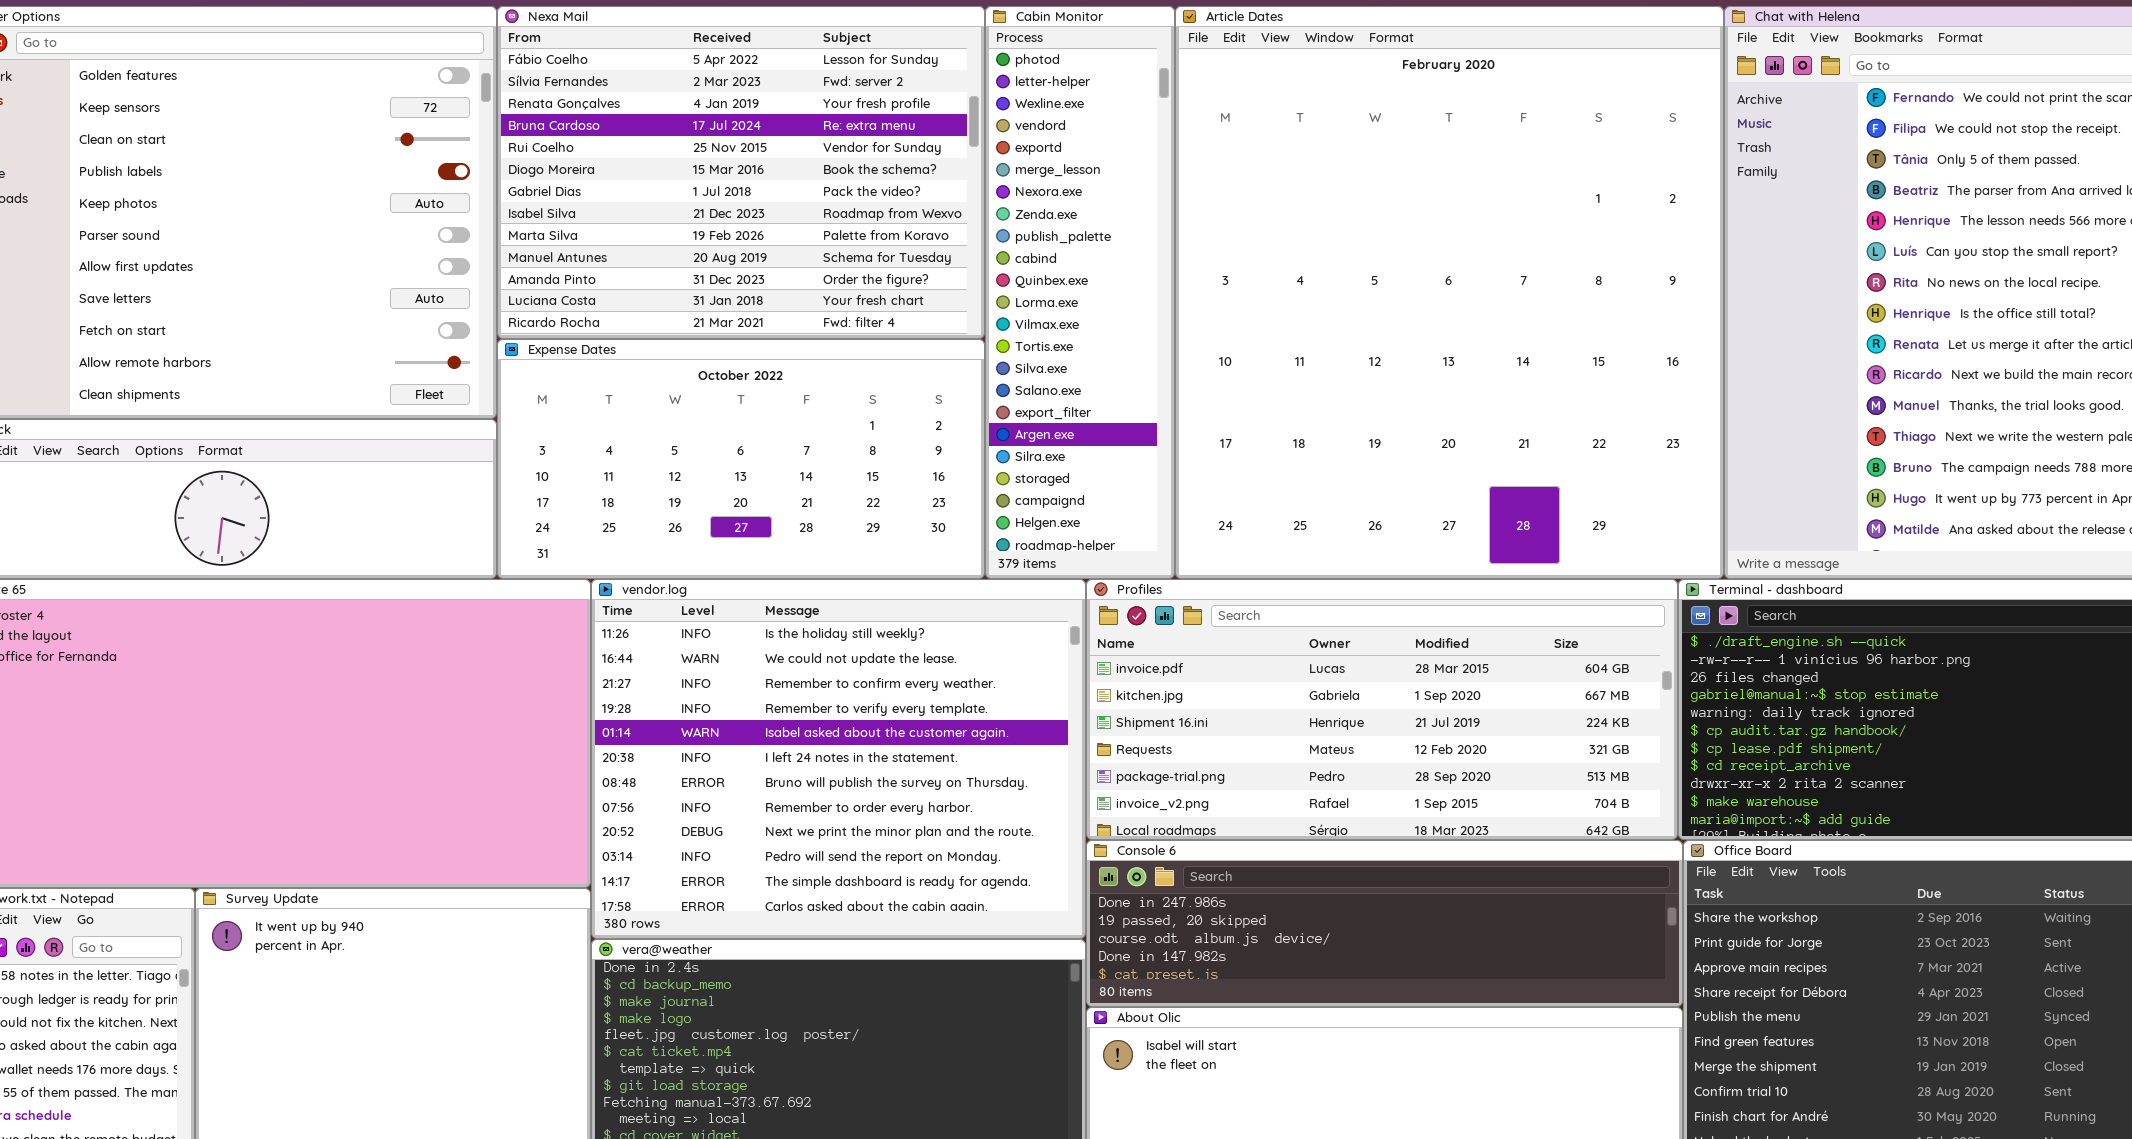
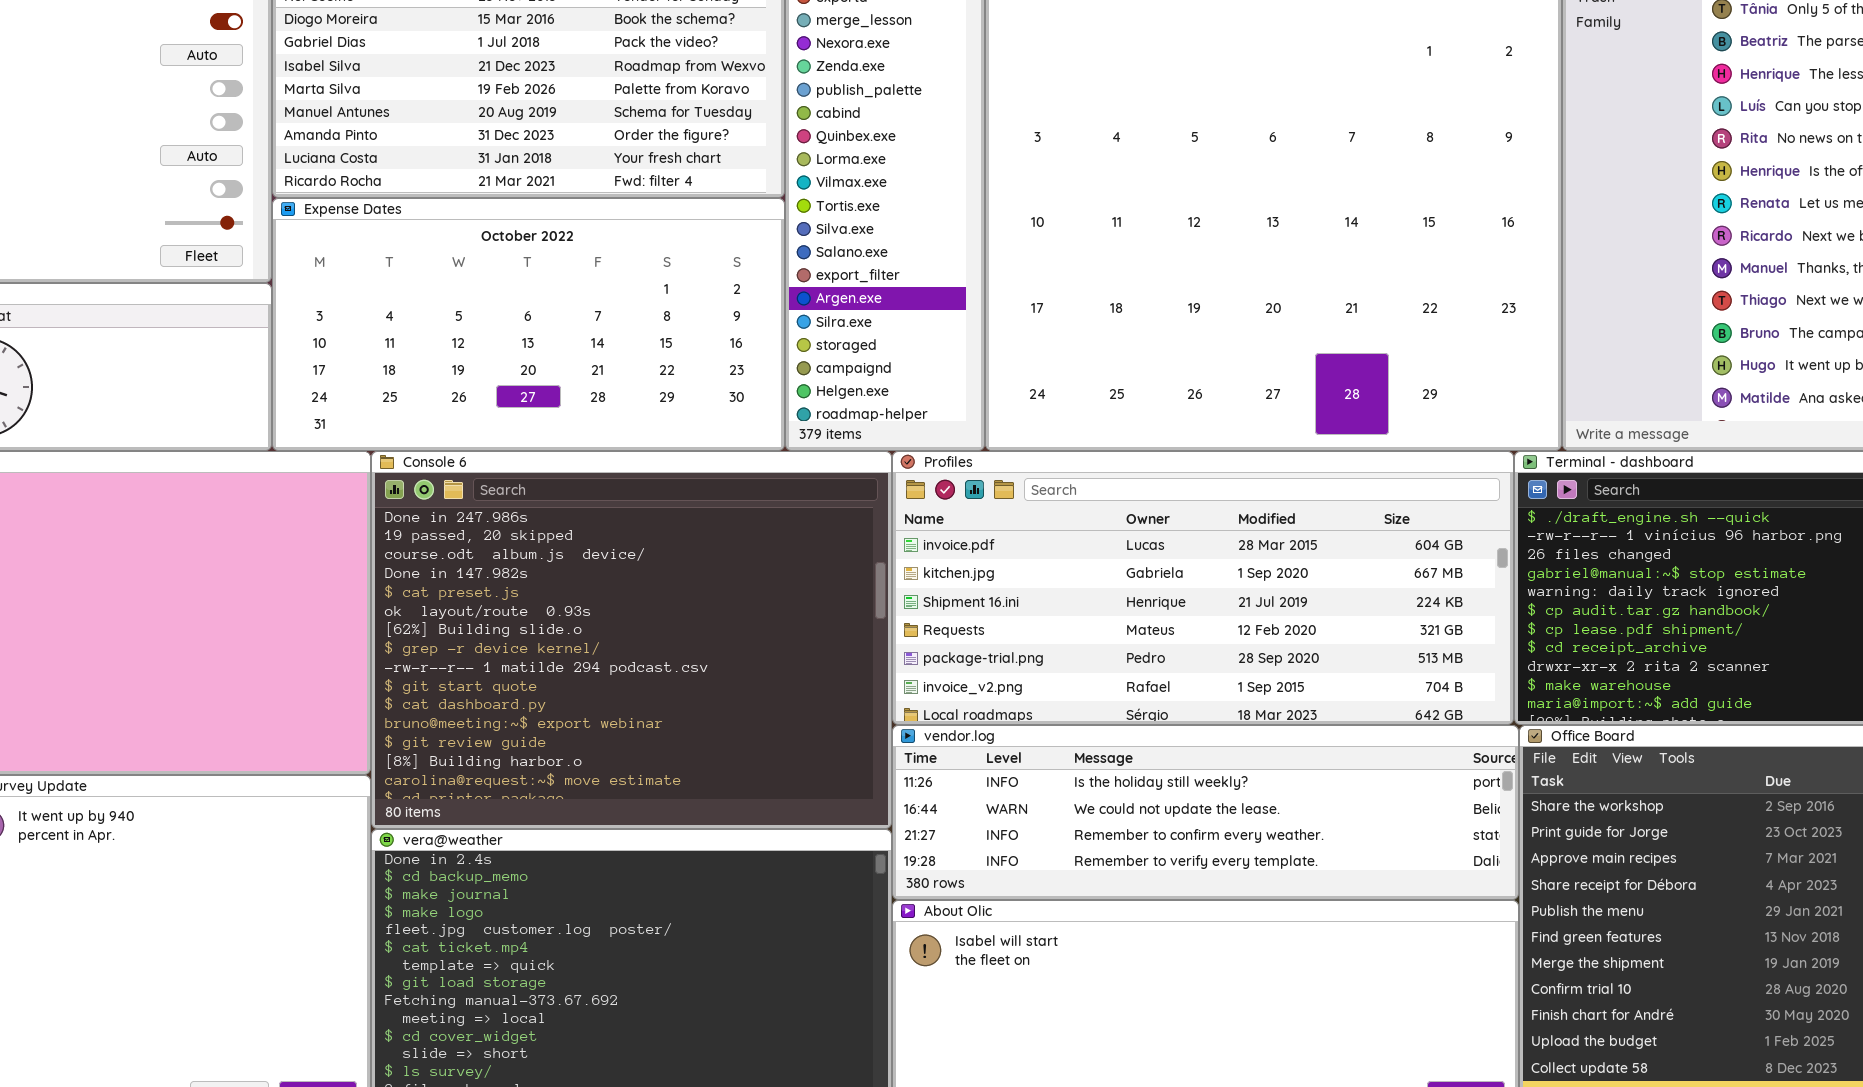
vendor.log: [591,579,1086,939] -> [892,725,1519,900], moved, resized
Console 6: [1086,840,1683,1007] -> [371,451,892,829], moved, resized

